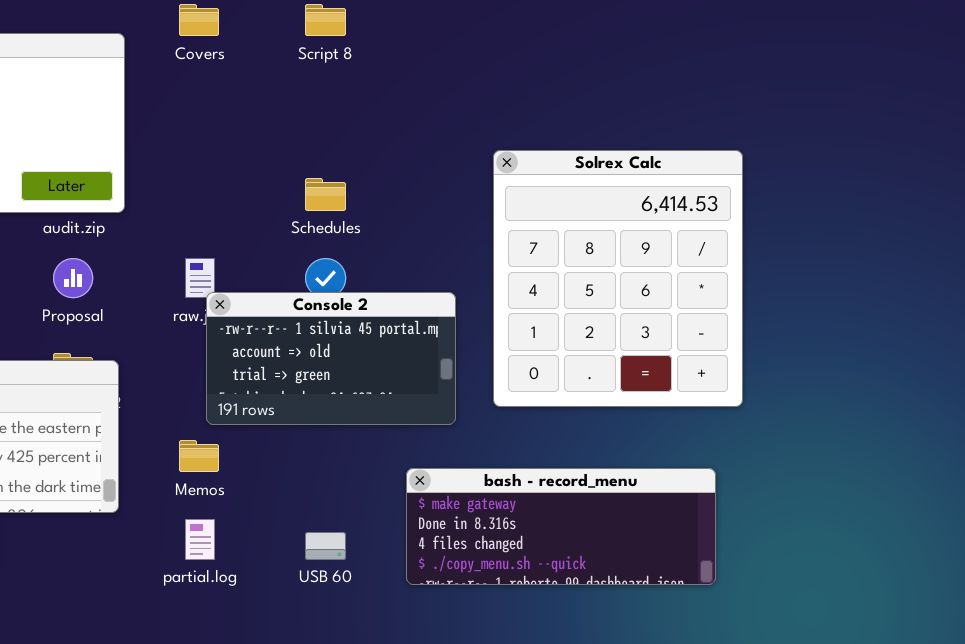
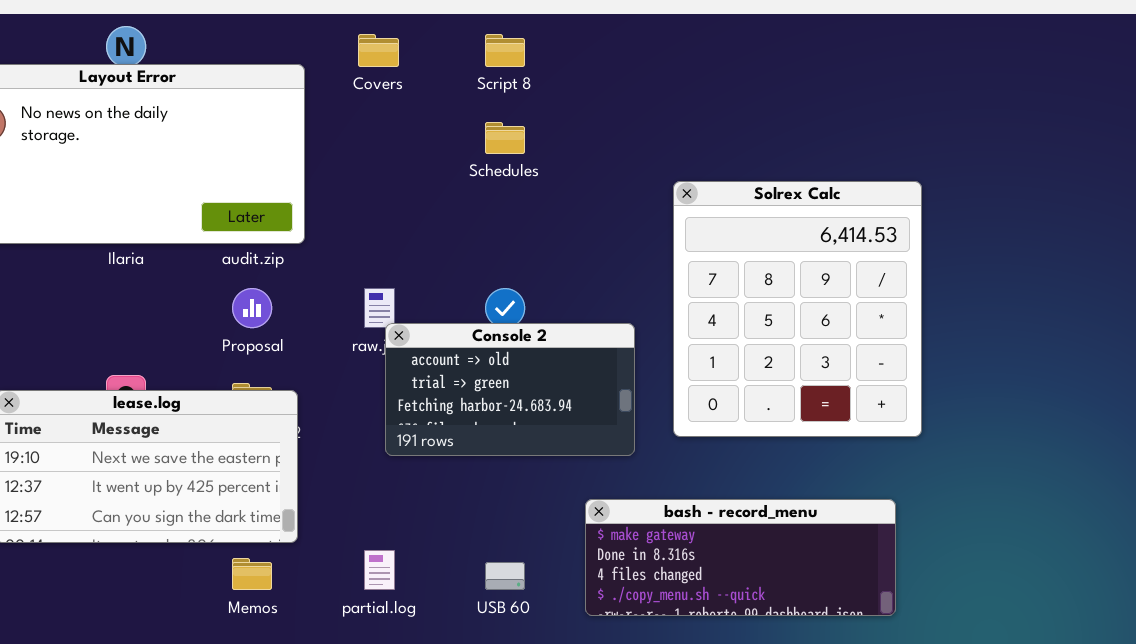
Schedules: [305,178,346,211] -> [485,122,525,154], moved
Console 2: [206,292,456,425] -> [385,323,635,456], scrolled down 1 row
Memos: [179,440,219,472] -> [232,558,272,590], moved

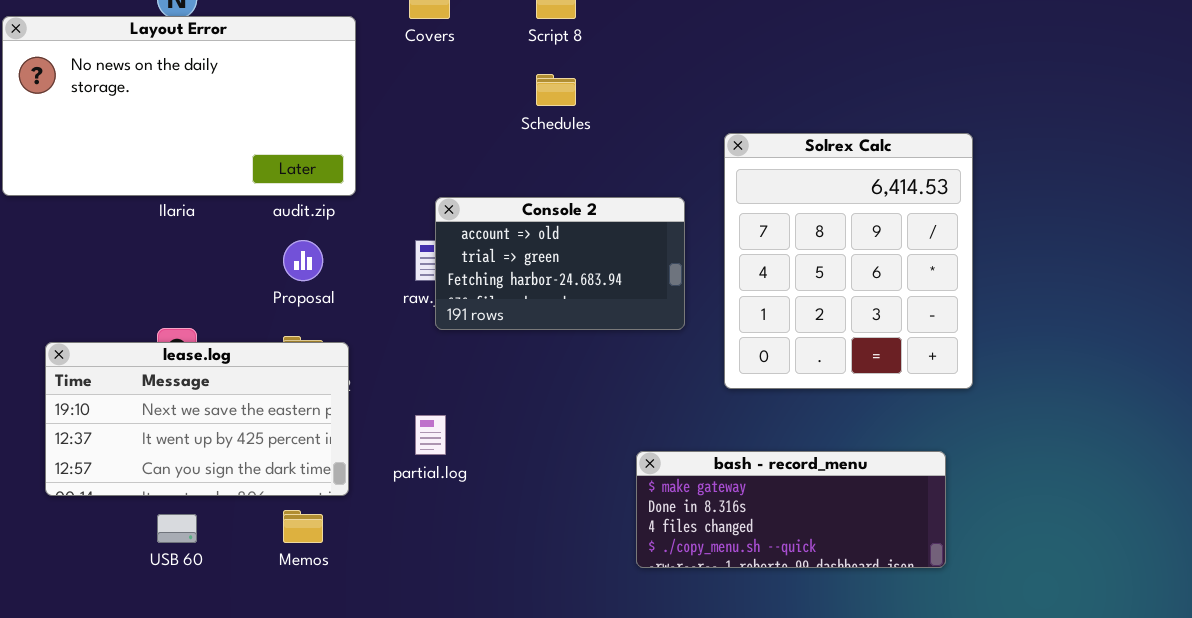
Console 2: [385,323,635,456] -> [435,197,685,330], moved
partial.log: [364,550,395,590] -> [415,415,446,455], moved
USB 60: [485,562,525,590] -> [157,514,197,543], moved

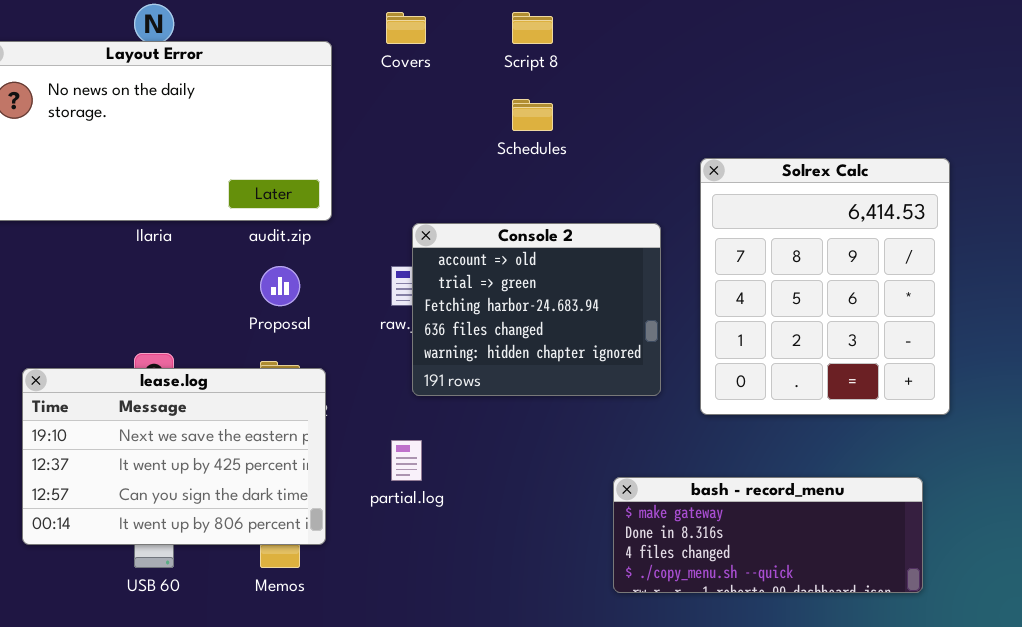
Console 2: [435,197,685,330] -> [412,223,661,396], resized
lease.log: [45,342,349,496] -> [22,368,326,545], resized

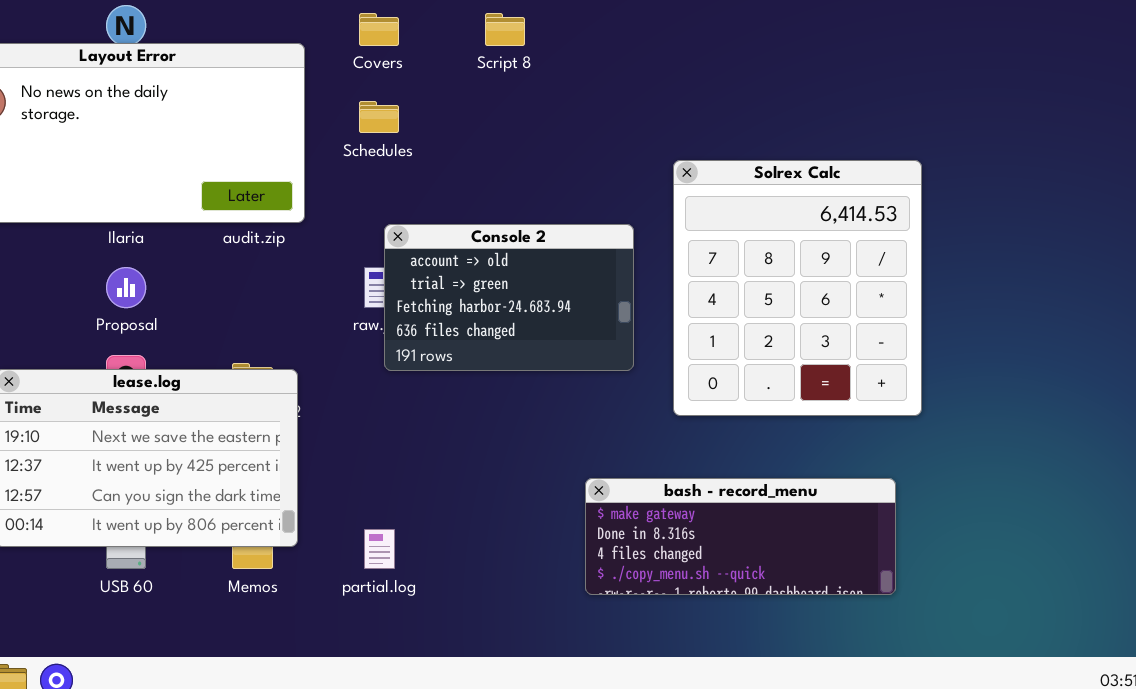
Schedules: [512,99,553,131] -> [359,101,399,133], moved
Console 2: [412,223,661,396] -> [384,224,634,371], resized
Proposal: [260,266,300,306] -> [106,267,146,308], moved
partial.log: [391,440,422,481] -> [364,529,395,569], moved

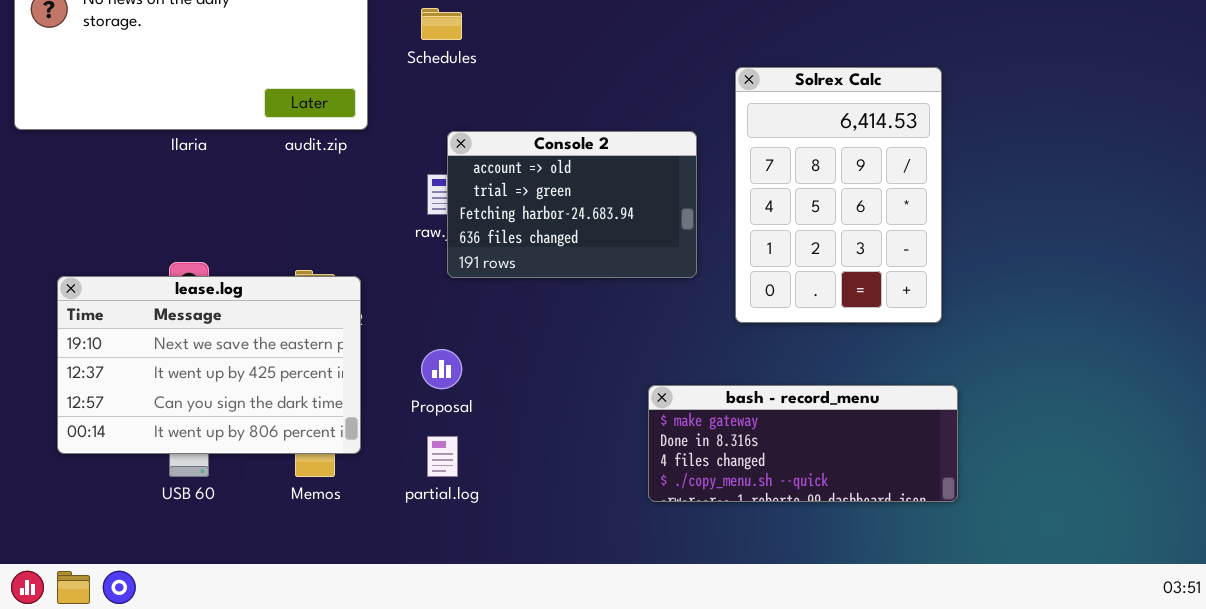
Solrex Calc: [673,160,922,416] -> [735,67,942,323], resized
Proposal: [106,267,146,308] -> [421,349,462,389], moved

